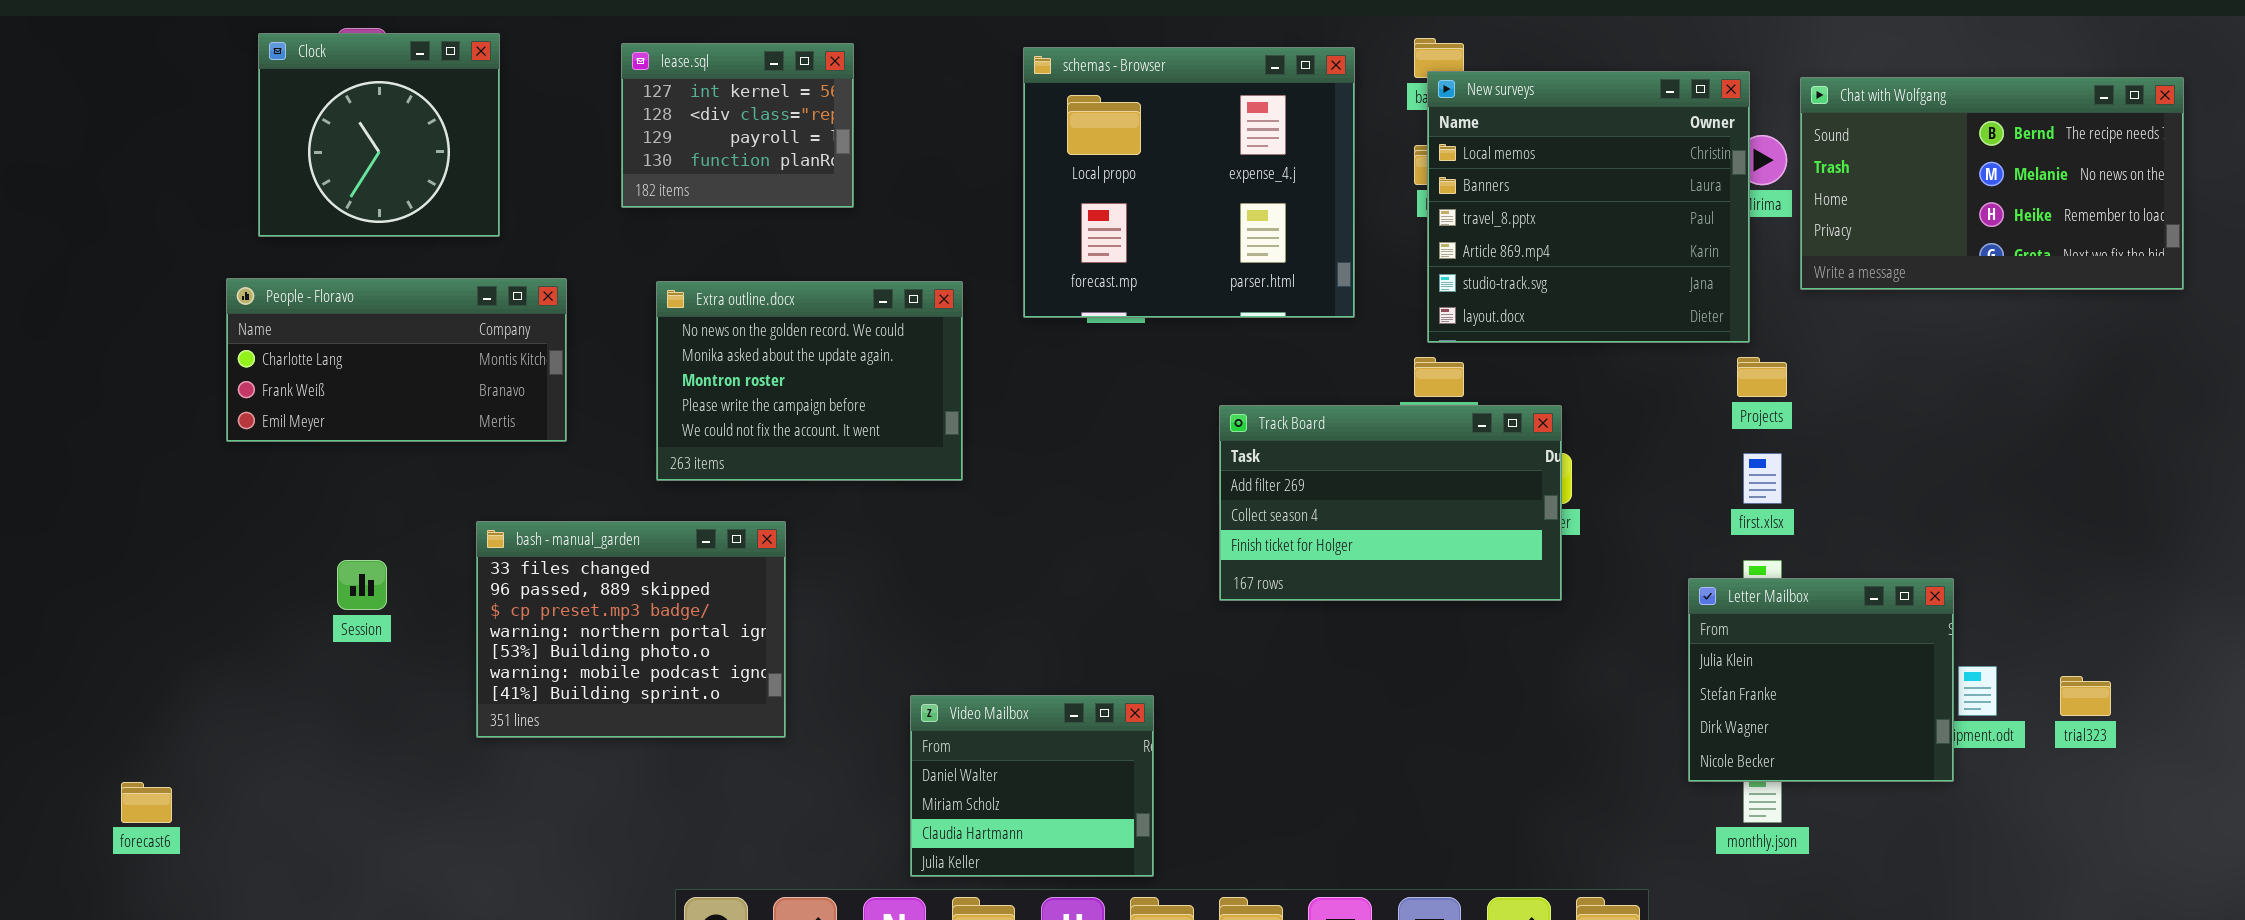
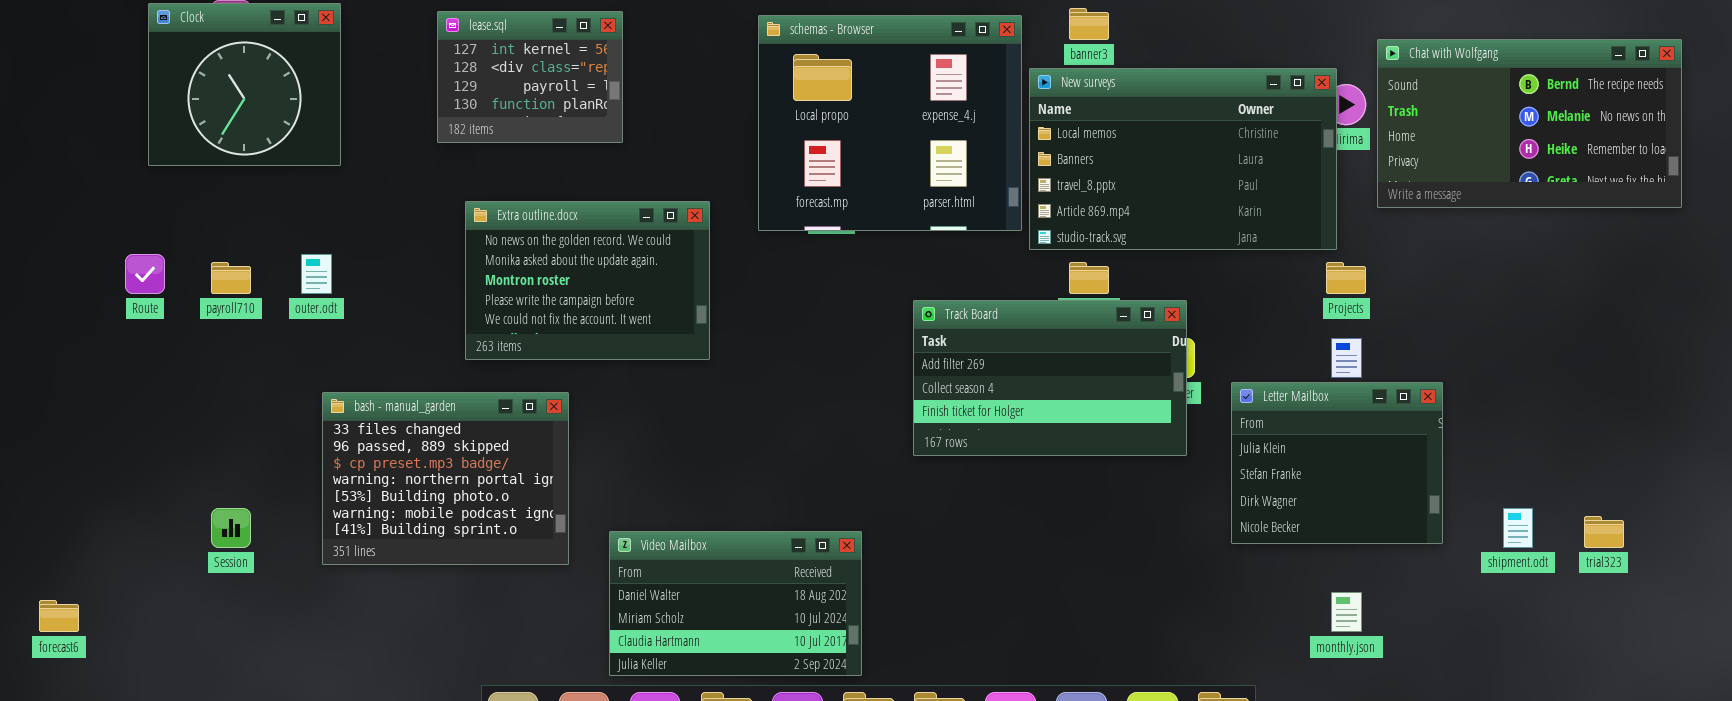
New surveys: [1427,71,1750,343] -> [1029,68,1337,250], resized
People - Floravo: [226,278,567,442] -> none, closed
Session: [337,560,387,610] -> [211,508,251,548], moved
Letter Mailbox: [1688,578,1954,782] -> [1231,382,1443,544], moved
Video Mailbox: [910,695,1154,877] -> [609,531,862,676], resized

